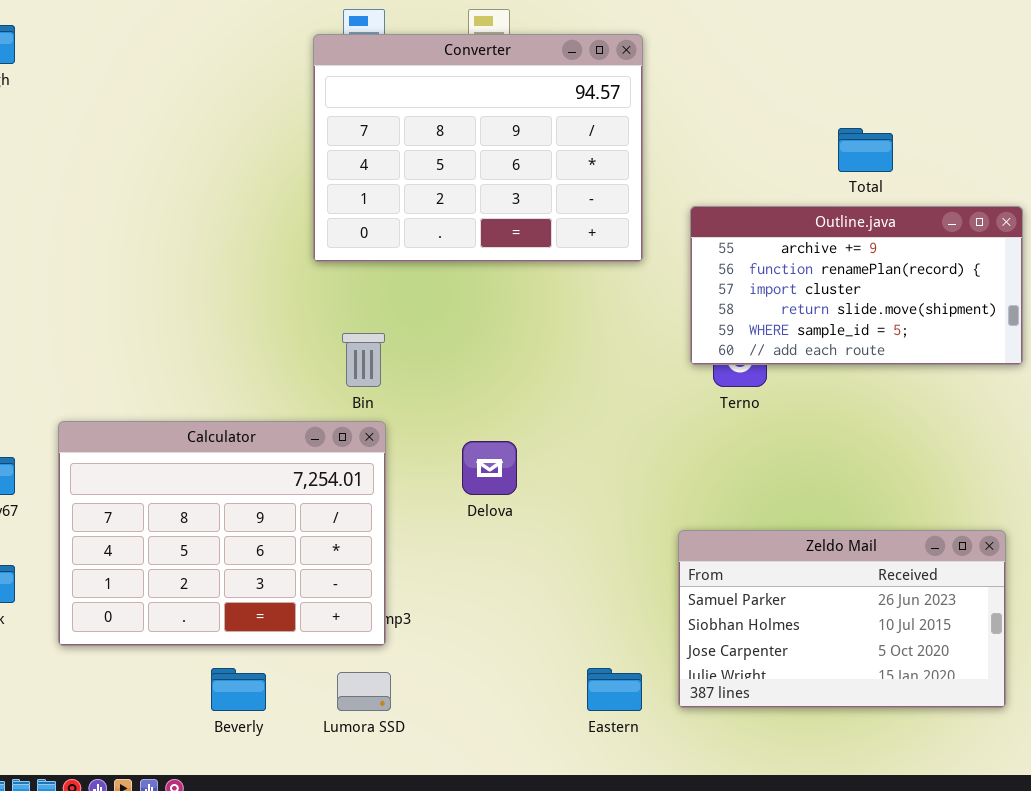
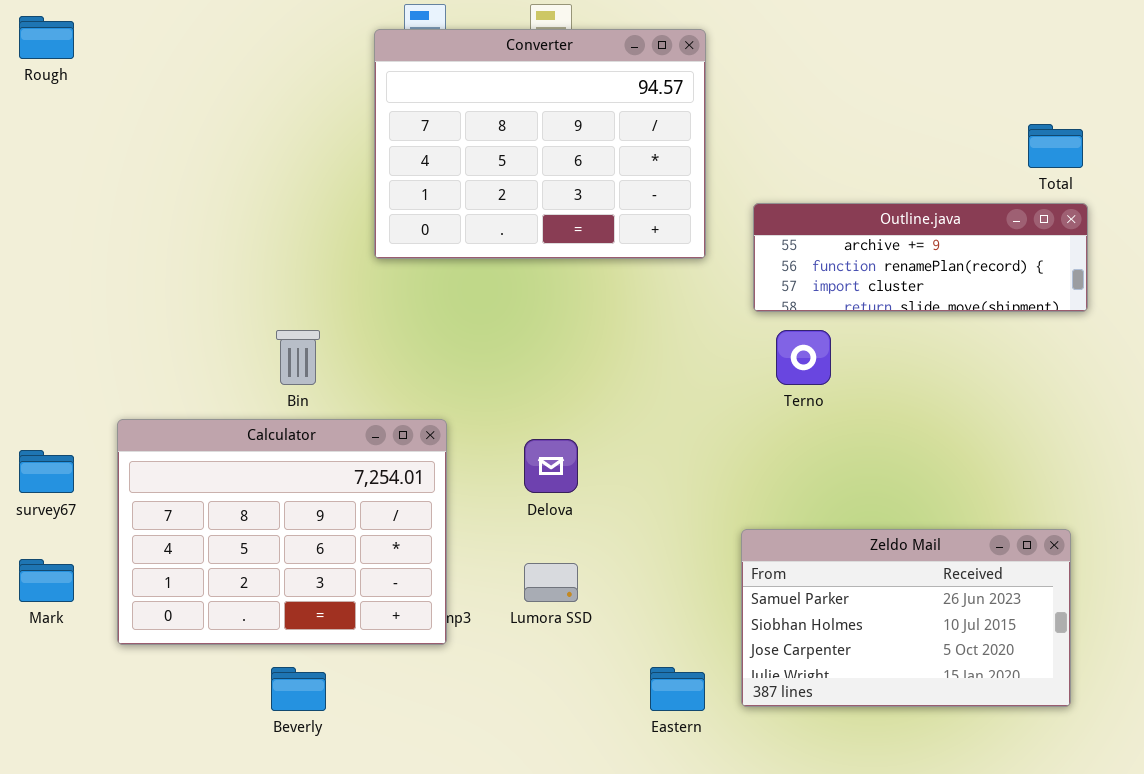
Total: [838,128,893,172] -> [1028,124,1083,168], moved
Outline.java: [690,206,1023,365] -> [753,203,1088,312], resized
Bin: [342,333,385,387] -> [276,330,320,385], moved
Lumora SSD: [337,672,391,711] -> [524,563,578,602], moved

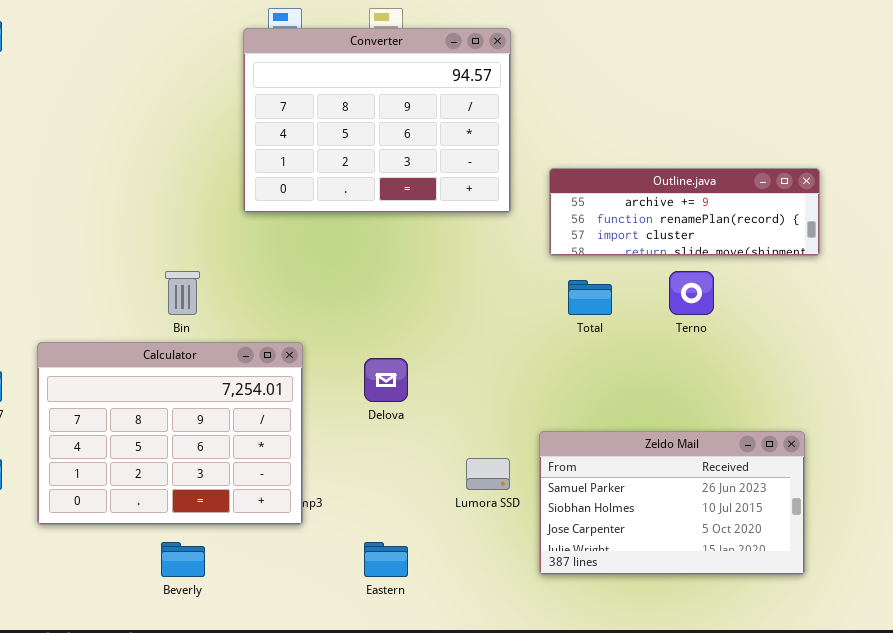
Total: [1028,124,1083,168] -> [568,280,612,315], moved
Terno: [776,330,831,385] -> [669,271,714,315], moved
Lumora SSD: [524,563,578,602] -> [466,458,510,490], moved
Eastern: [650,667,705,711] -> [364,542,408,577], moved

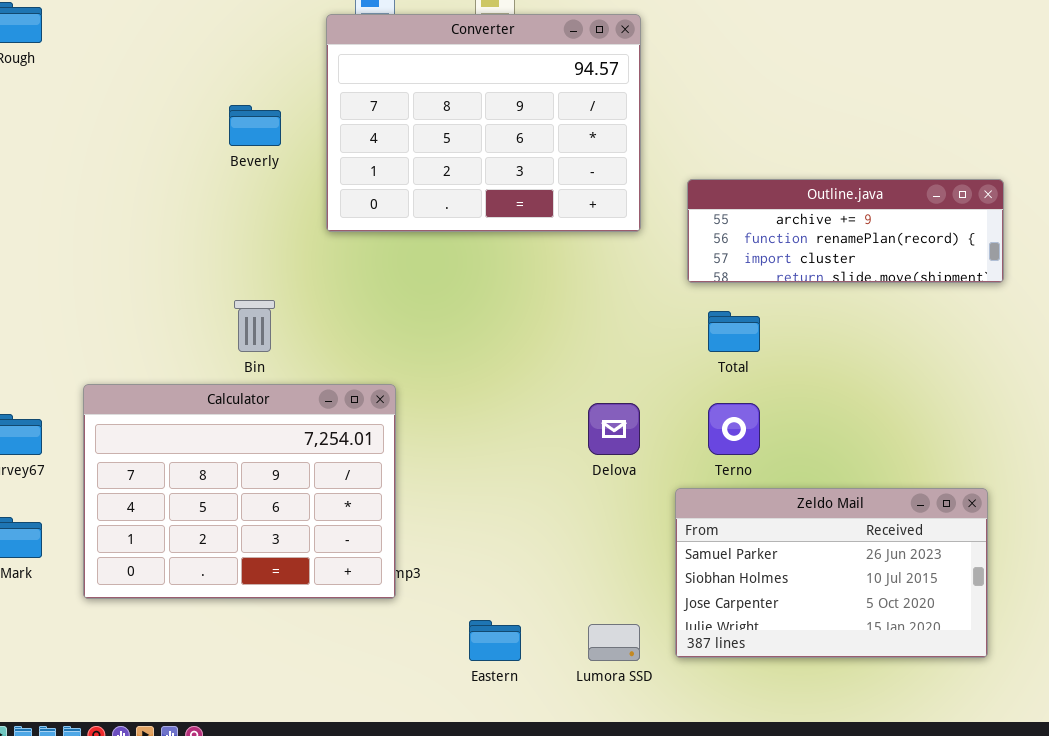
Terno: [669,271,714,315] -> [708,403,760,455], moved
Delova: [364,358,408,402] -> [588,403,640,455], moved
Lumora SSD: [466,458,510,490] -> [588,624,640,661], moved
Beverly: [161,542,205,577] -> [229,105,281,146], moved

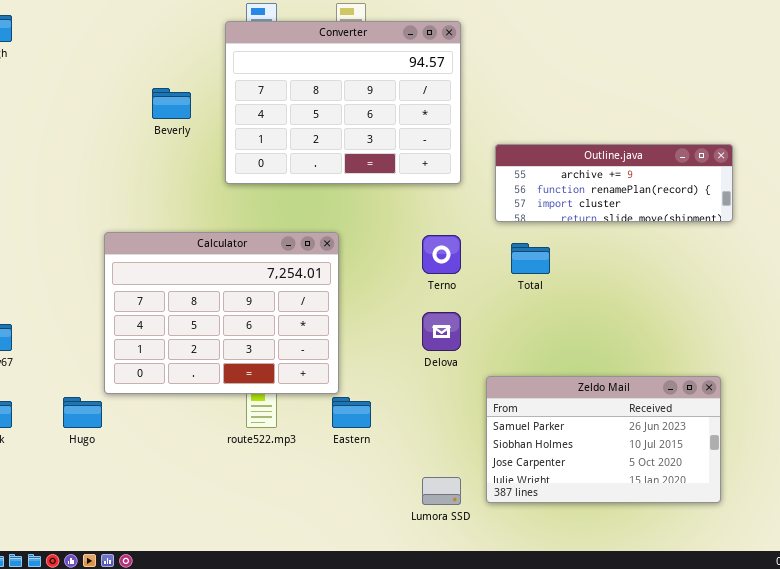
Calculator: [83,384,396,599] -> [104,232,339,394], moved
Terno: [708,403,760,455] -> [422,235,461,274], moved
Eastern: [469,620,521,661] -> [332,397,371,428], moved

